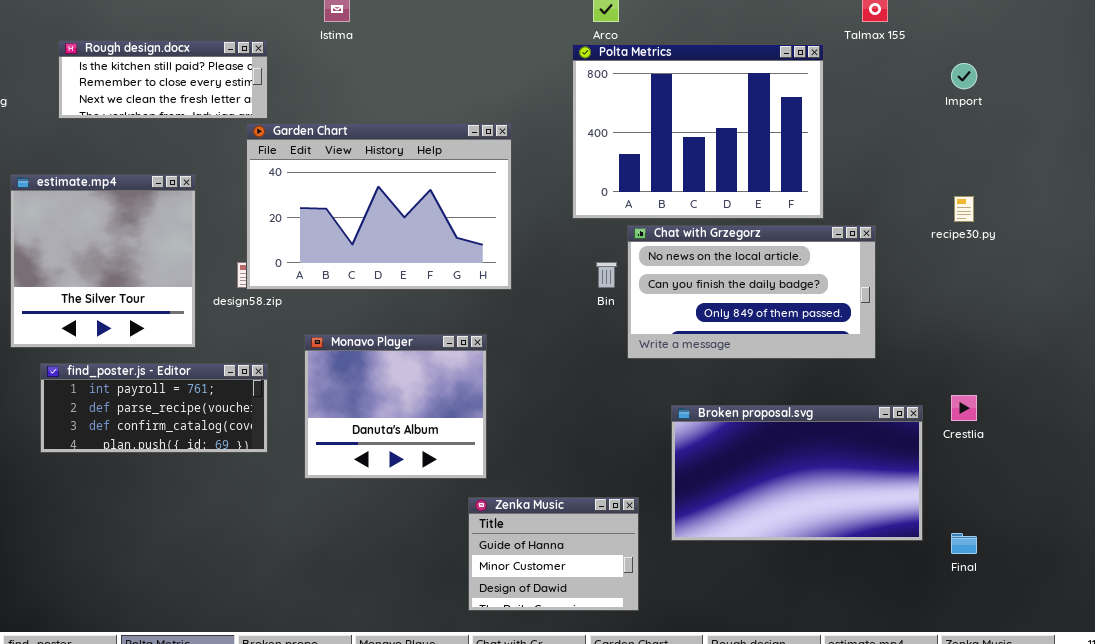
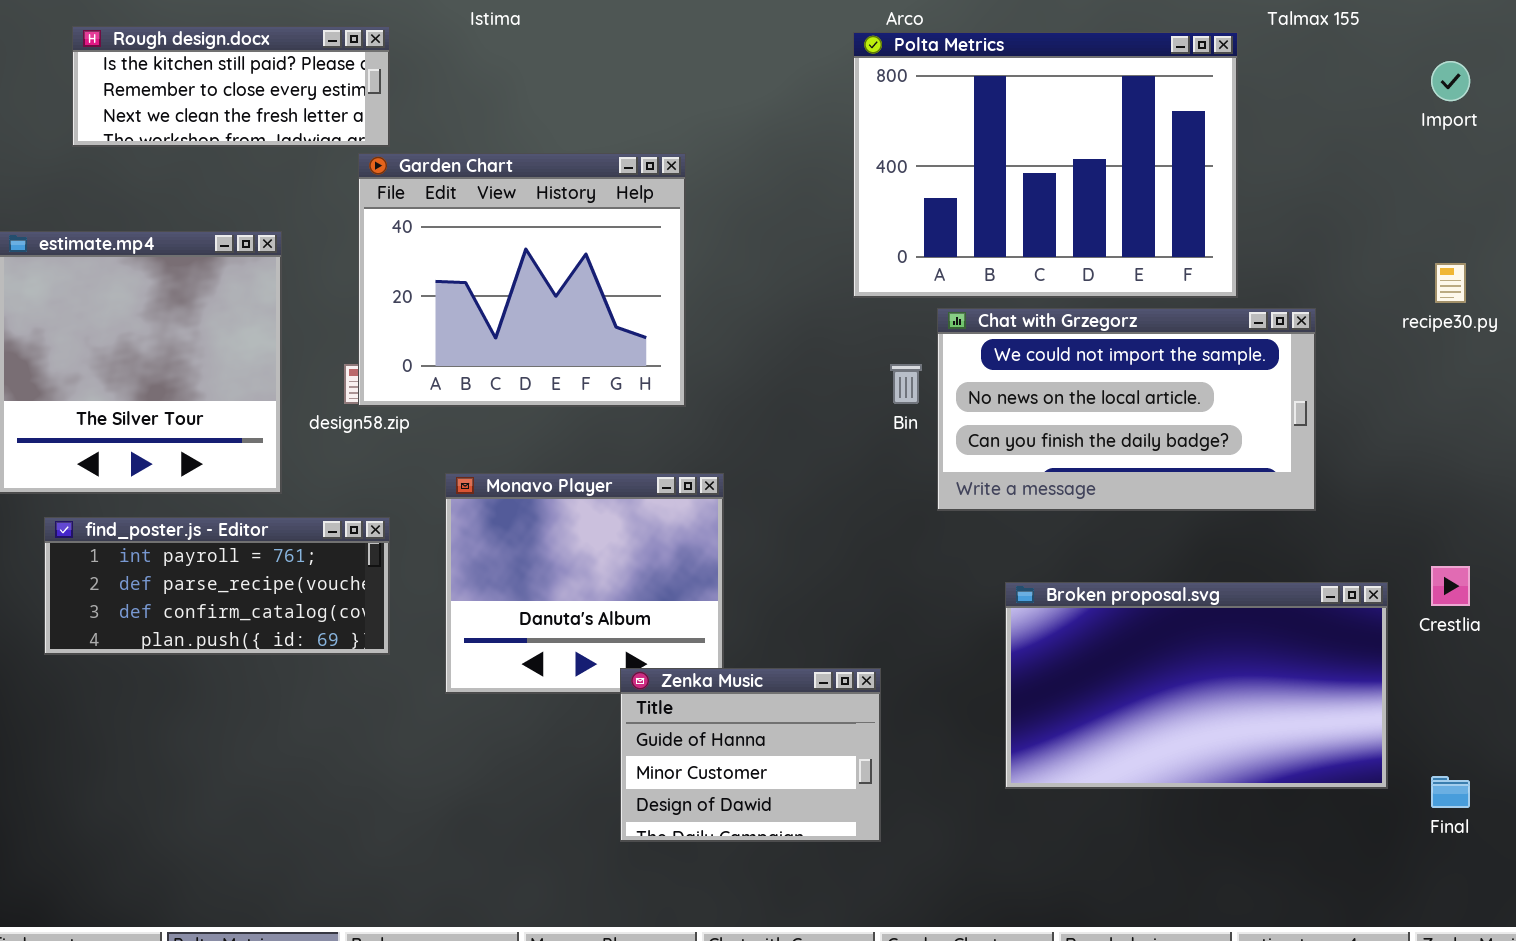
Garden Chart: [246,123,512,290] -> [358,153,686,407], resized
Chat with Grzegorz: [627,225,876,359] -> [937,308,1316,511], scrolled up 1 row
Zenka Music: [468,497,639,611] -> [620,668,881,842], moved

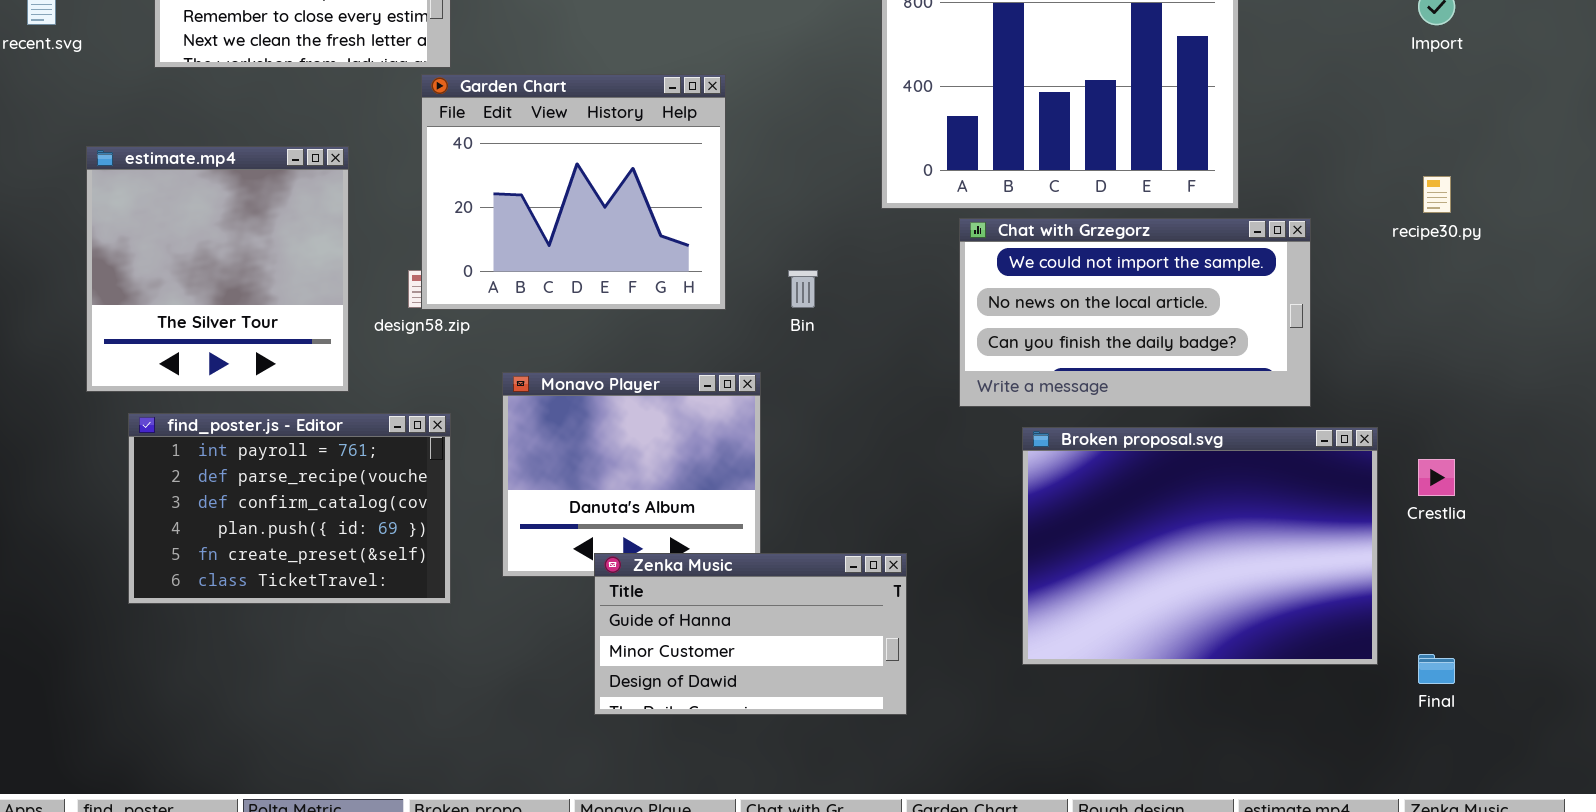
Bin: [890,364,922,404] -> [788,270,818,308], moved
find_poster.js - Editor: [44,517,390,655] -> [128,413,451,604], resized
Broken proposal.svg: [1005,582,1388,789] -> [1022,427,1378,665], resized
Zenka Music: [620,668,881,842] -> [594,553,907,715], resized

